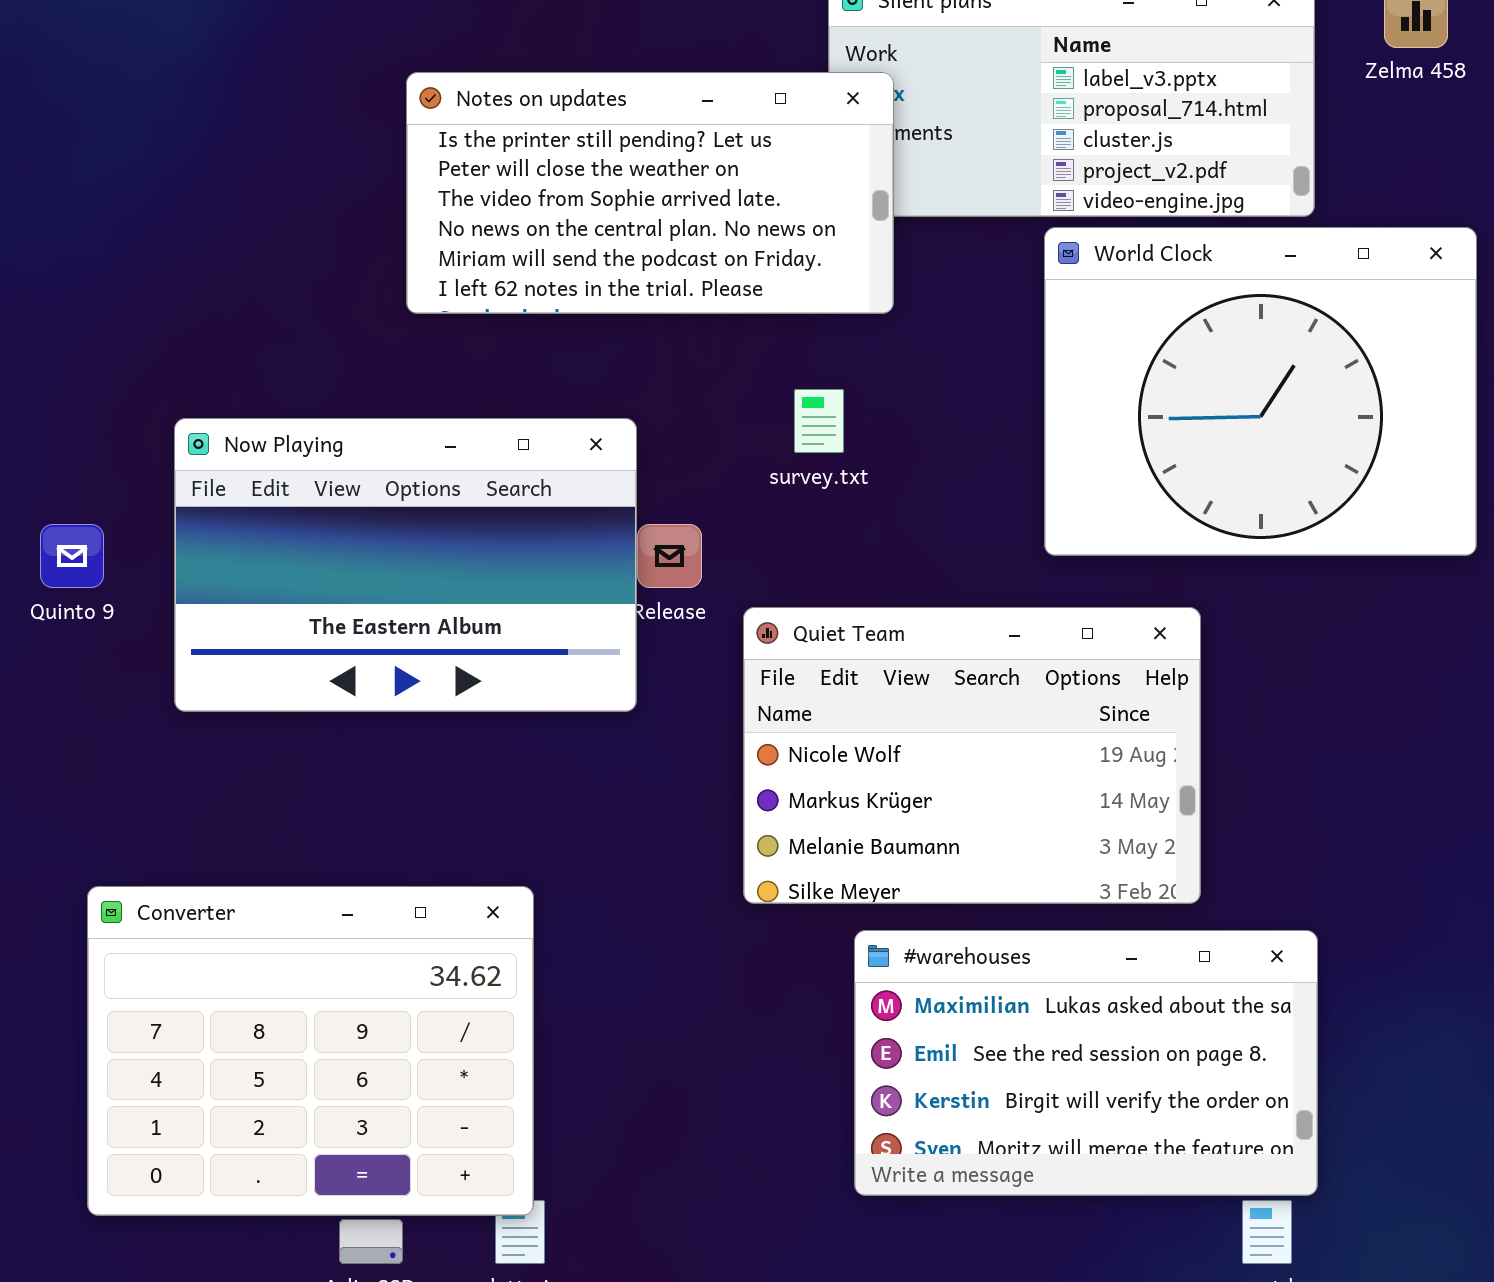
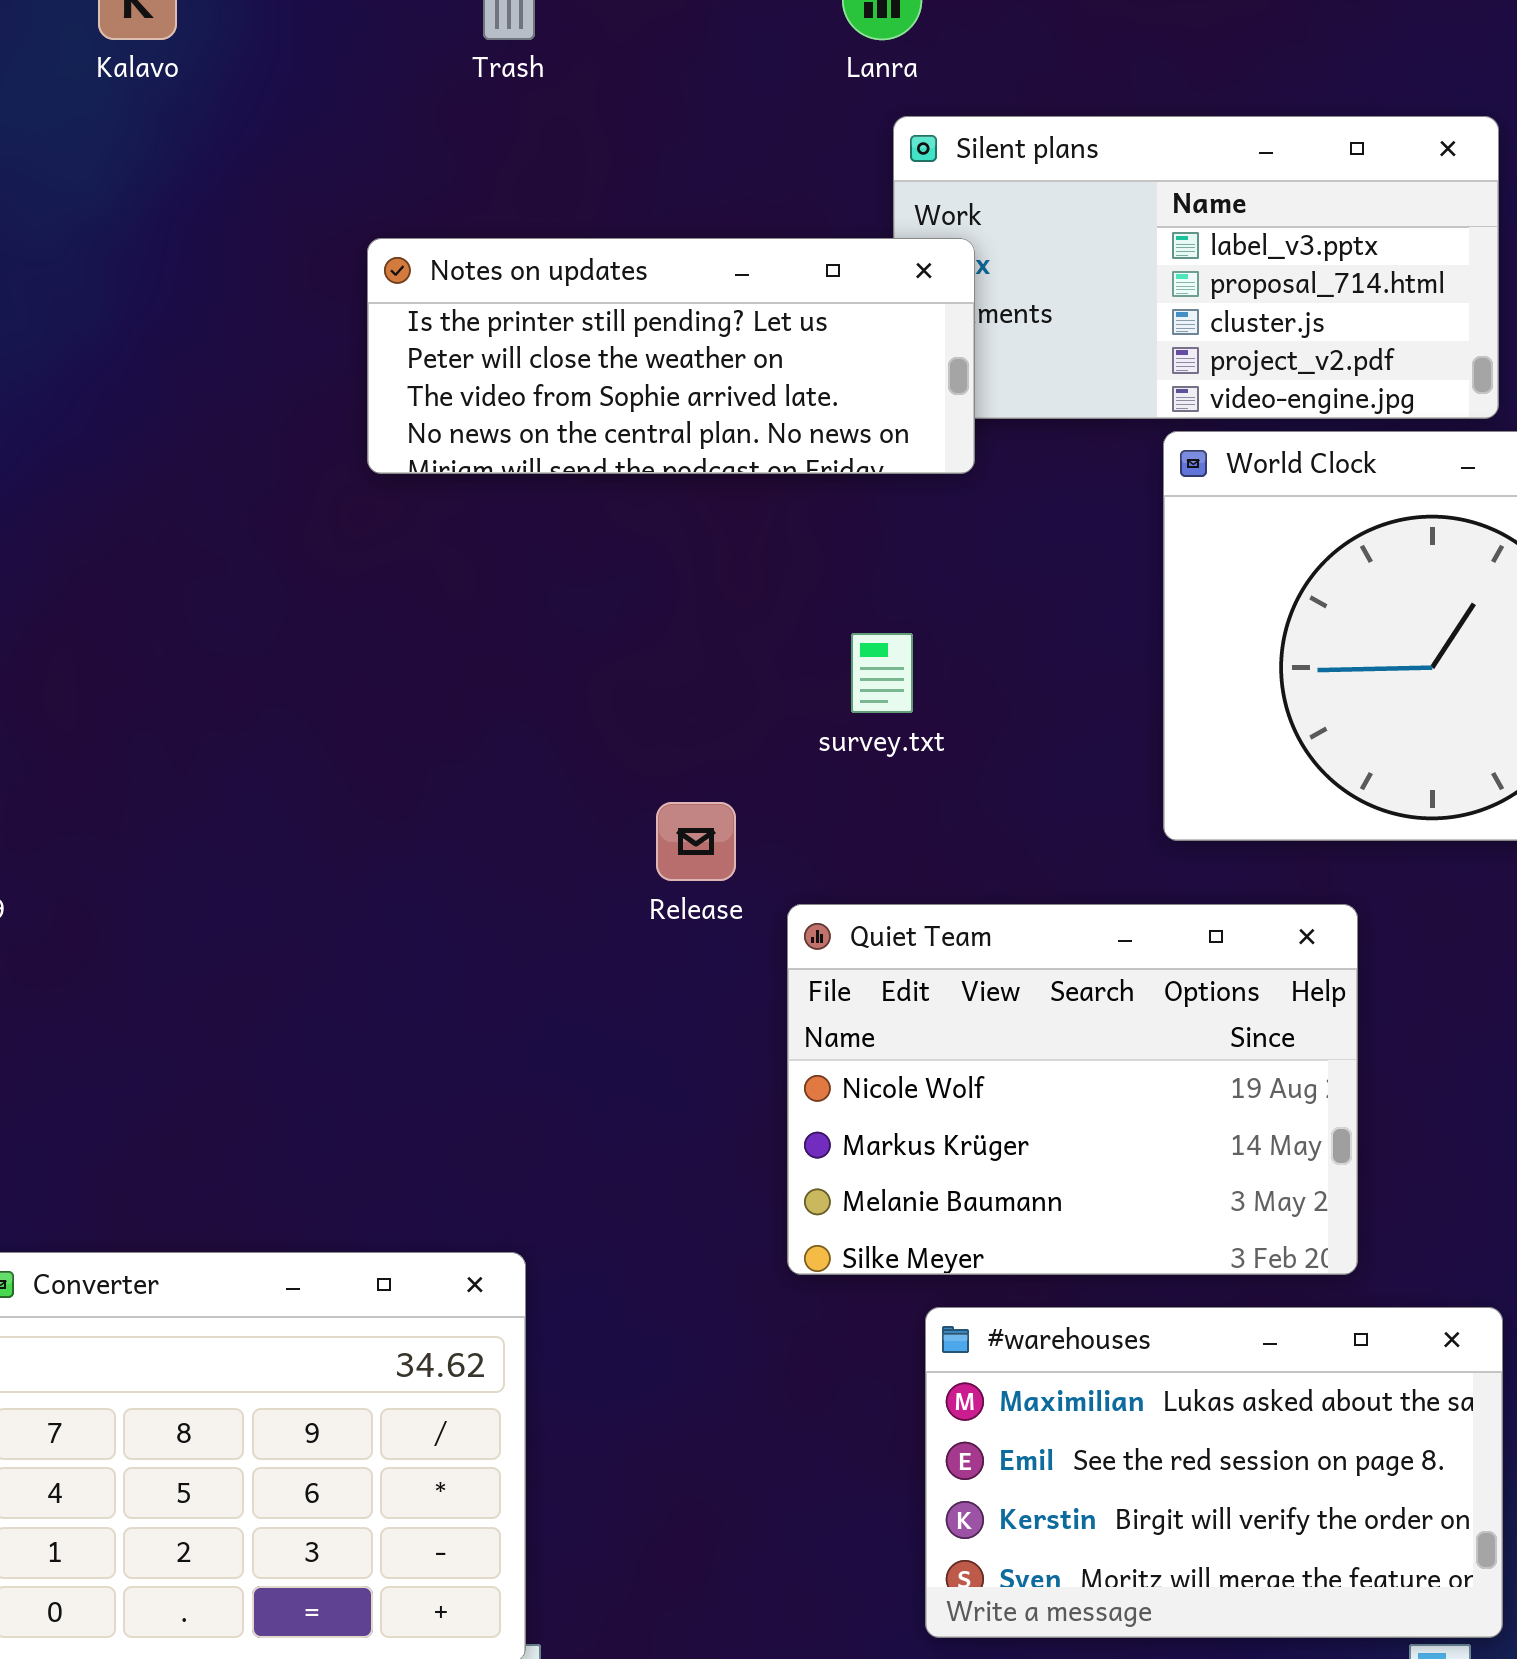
Notes on updates: [406,72,894,314] -> [367,238,975,474], resized
Now Playing: [174,418,637,712] -> none, closed

